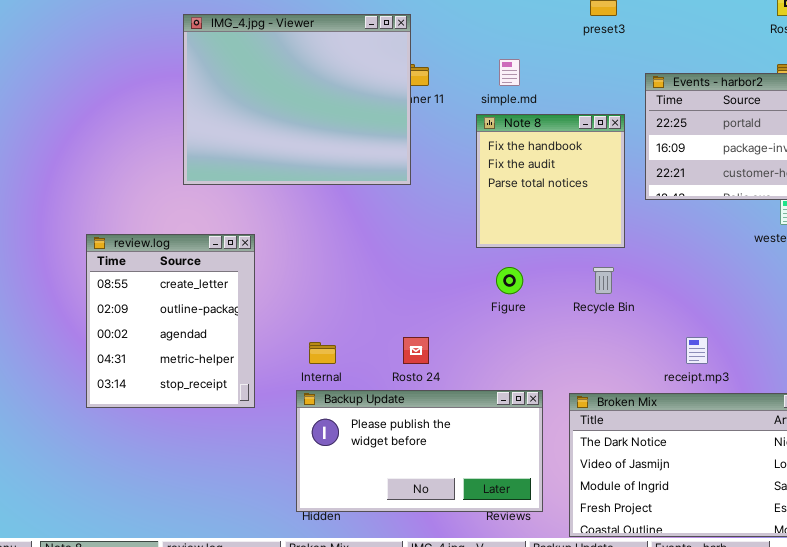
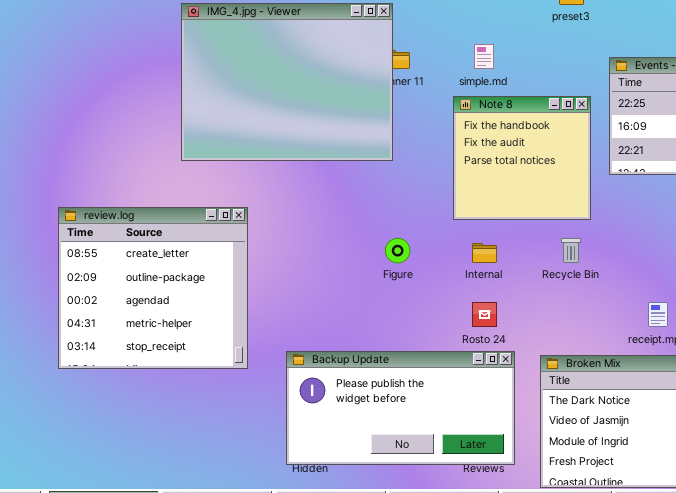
review.log: [86,234,255,408] -> [58,207,248,369], resized
Figure: [496,267,523,294] -> [385,238,410,263], moved
Rosto 24: [403,337,429,364] -> [472,302,497,327], moved
Internal: [309,342,336,364] -> [472,243,497,263], moved

